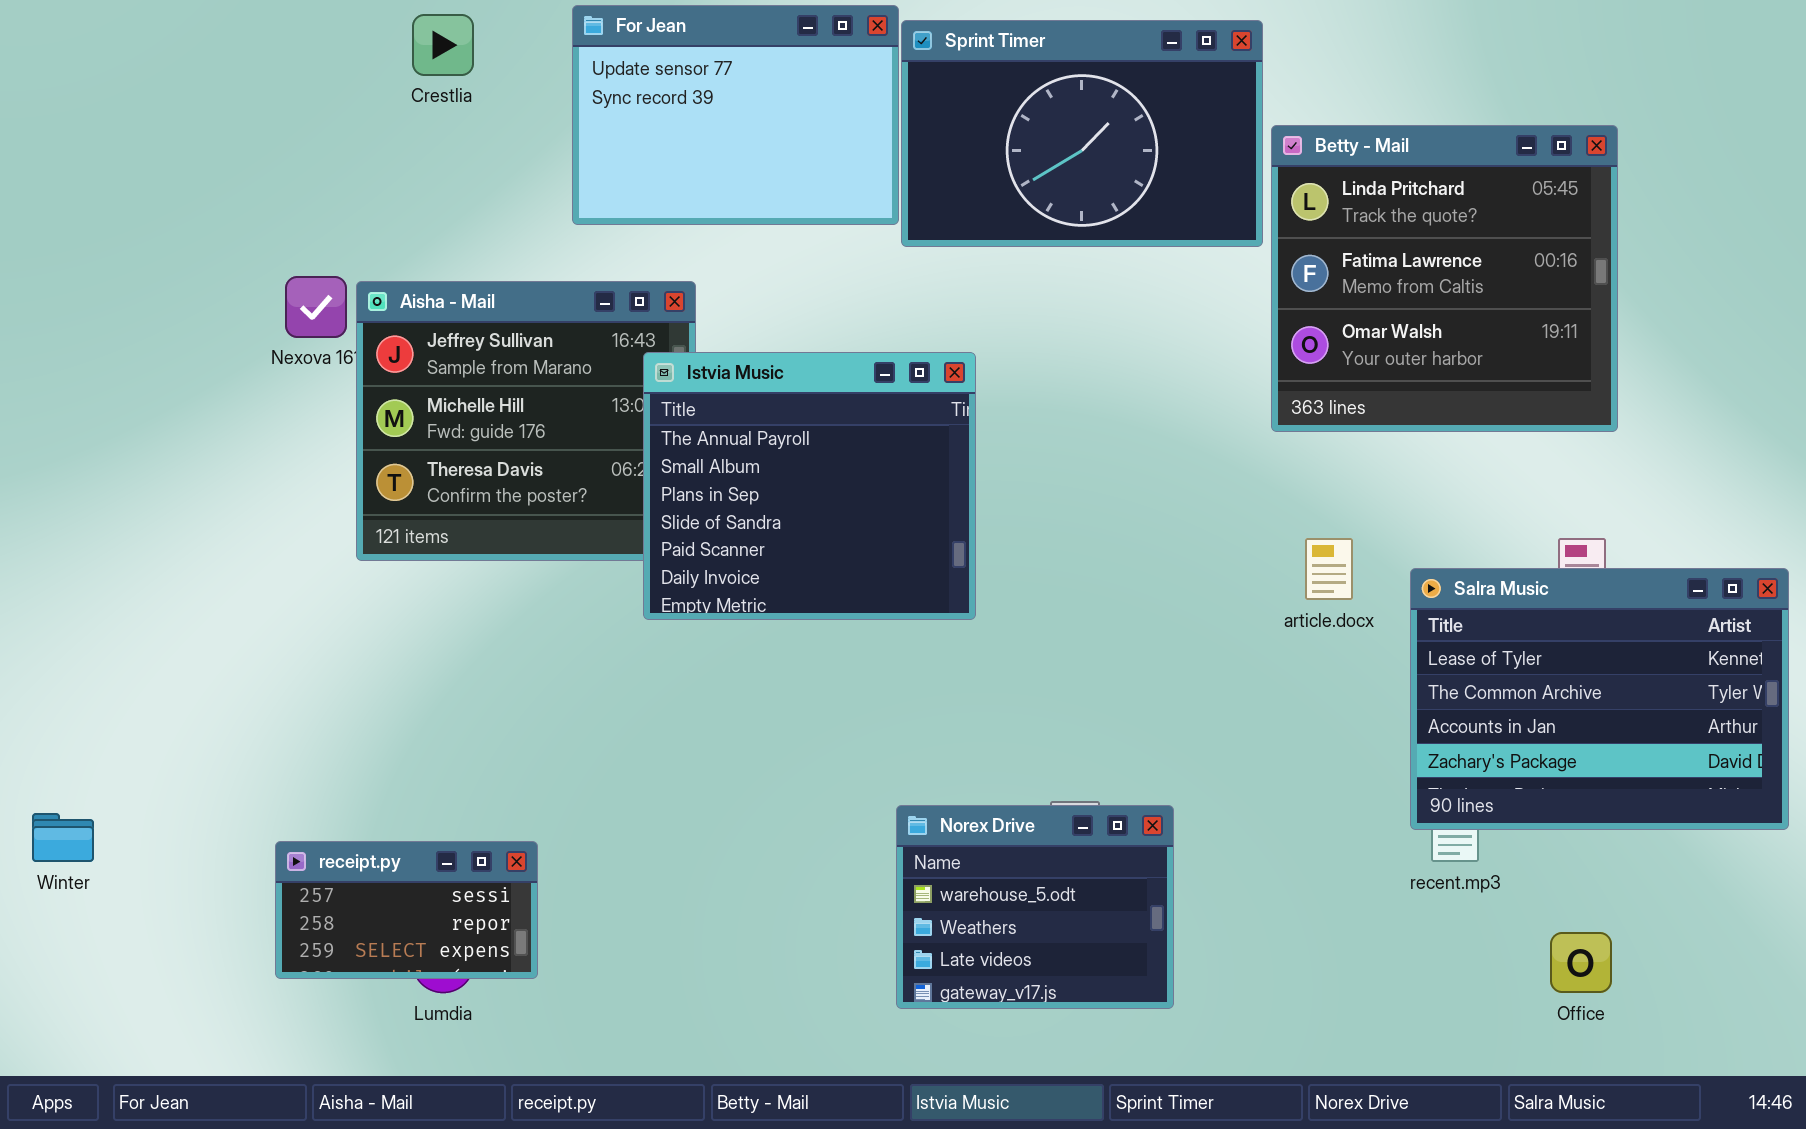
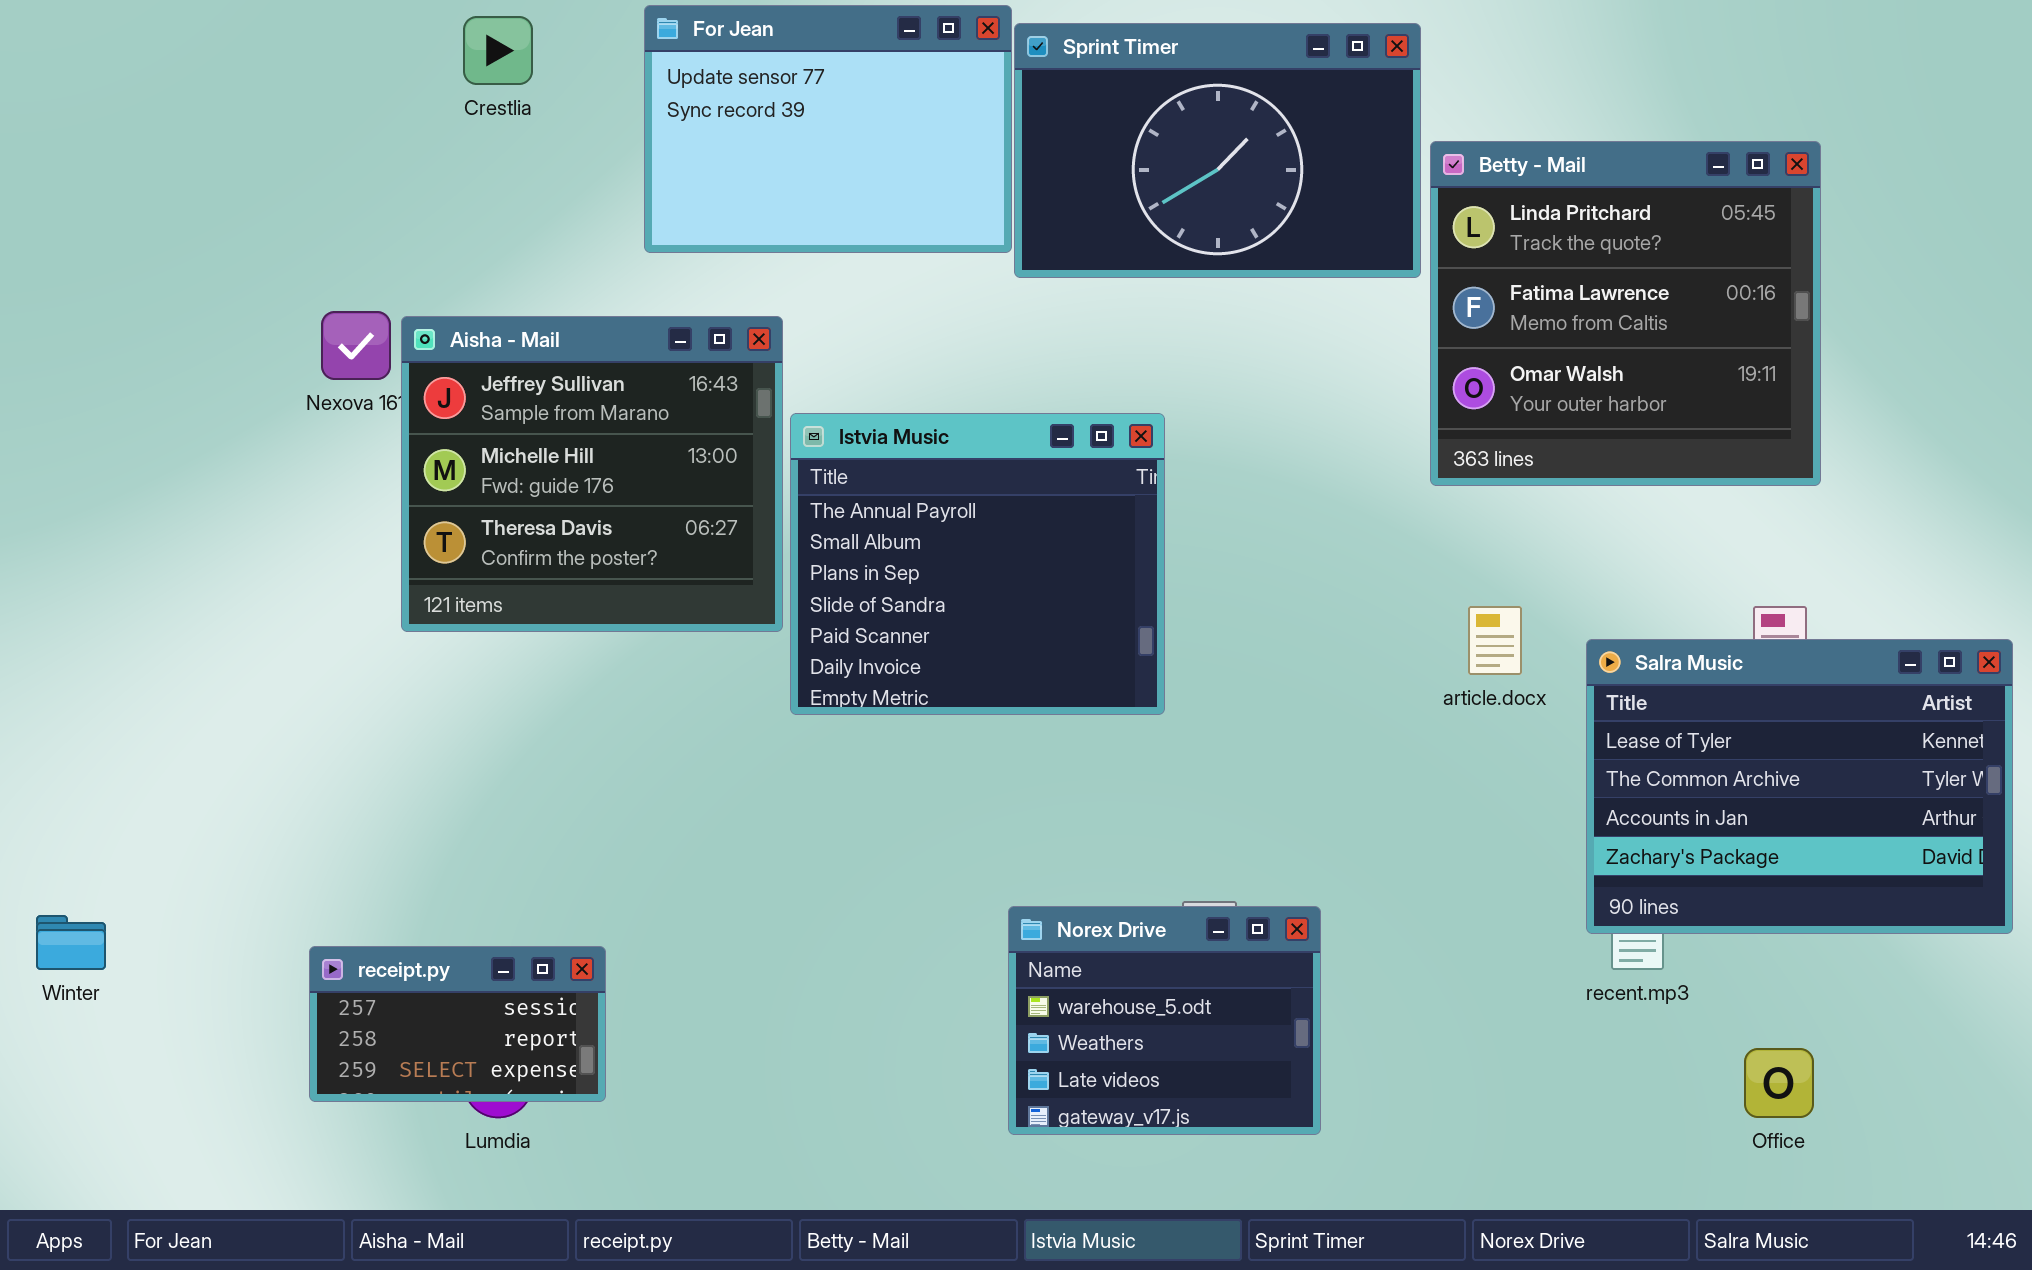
Istvia Music: [643,352,976,620] -> [790,413,1165,715], moved

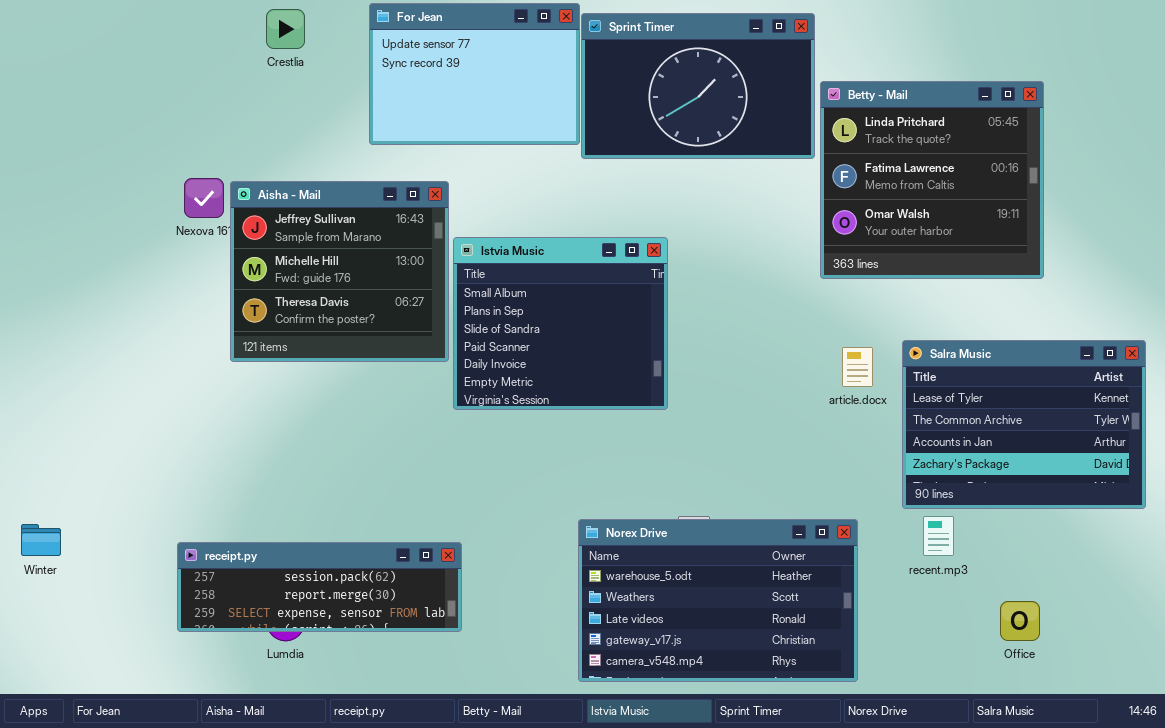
Istvia Music: [790,413,1165,715] -> [453,237,668,410], scrolled down 1 row
Salra Music: [1586,639,2013,934] -> [902,340,1146,509], moved
Norex Drive: [1008,906,1321,1135] -> [578,519,858,682], resized
receipt.py: [309,946,606,1102] -> [177,542,462,632], resized

